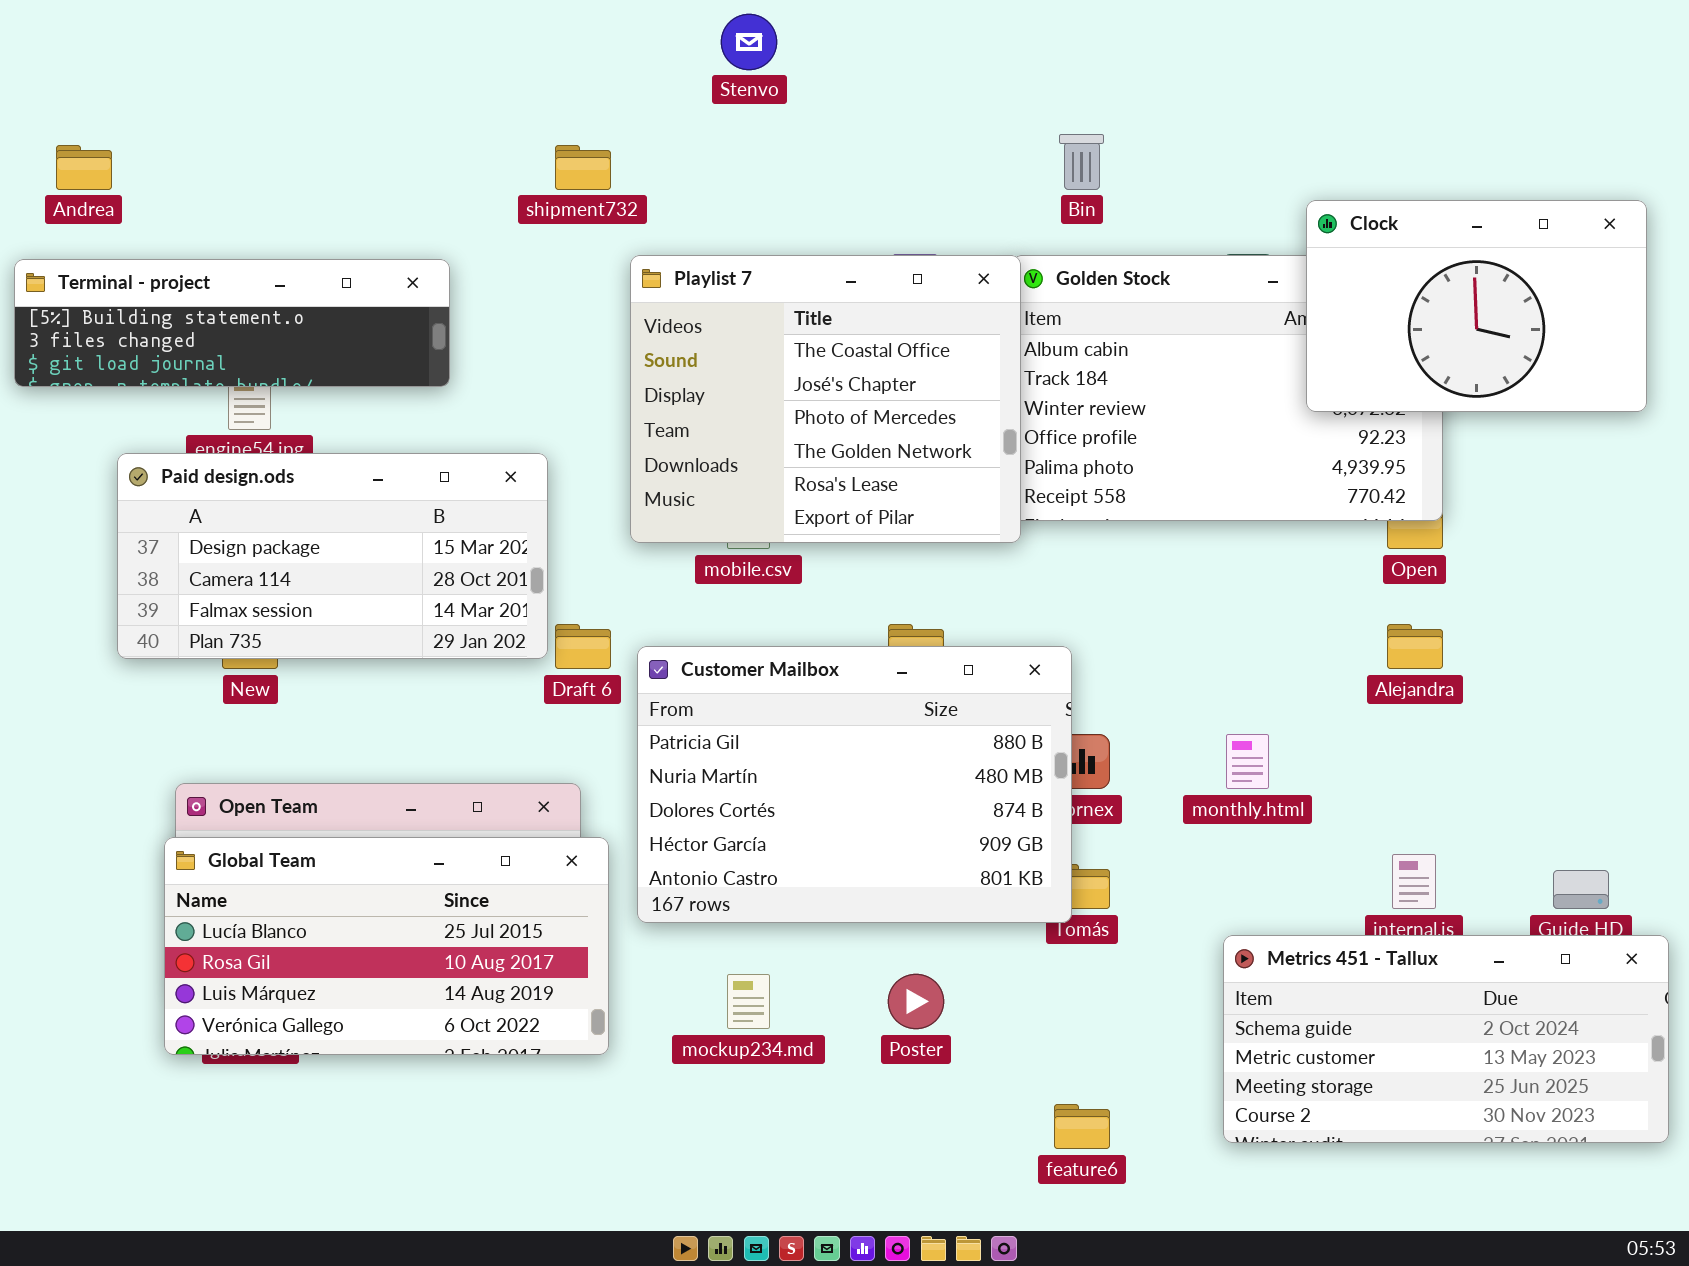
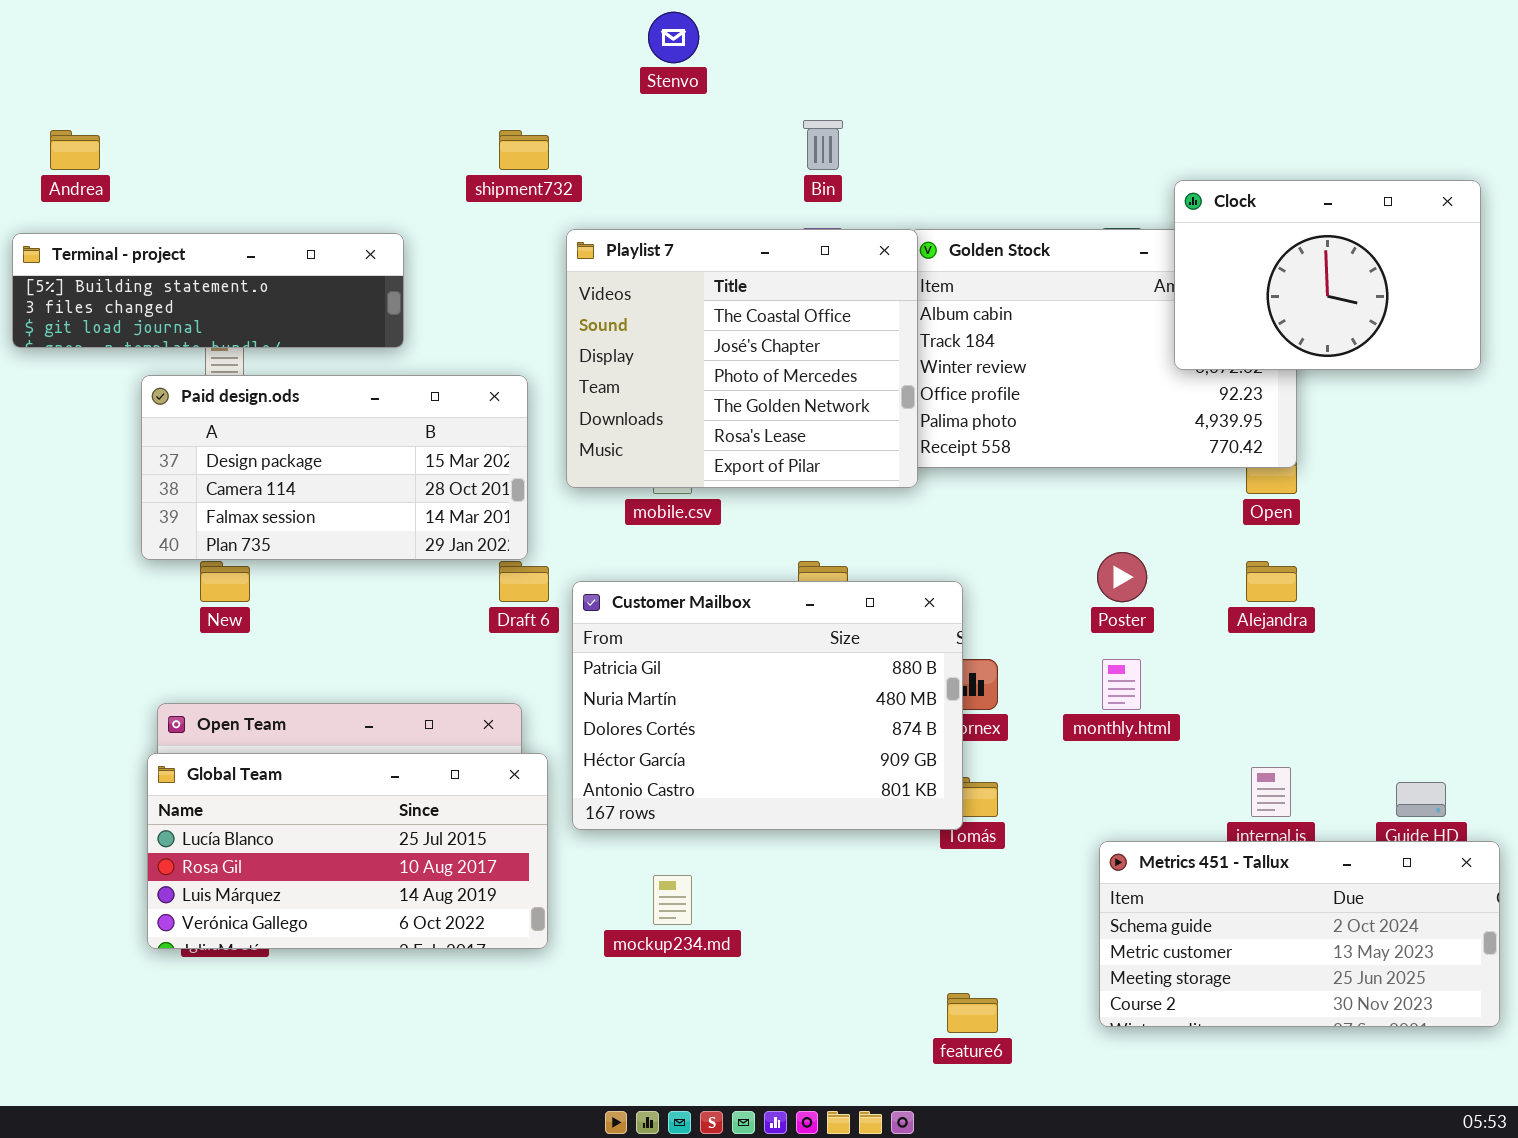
Bin: [1059,134,1104,190] -> [803,120,843,170], moved
Paid design.ods: [117,453,548,659] -> [141,375,528,560], moved
Poster: [888,974,944,1029] -> [1097,552,1147,602], moved

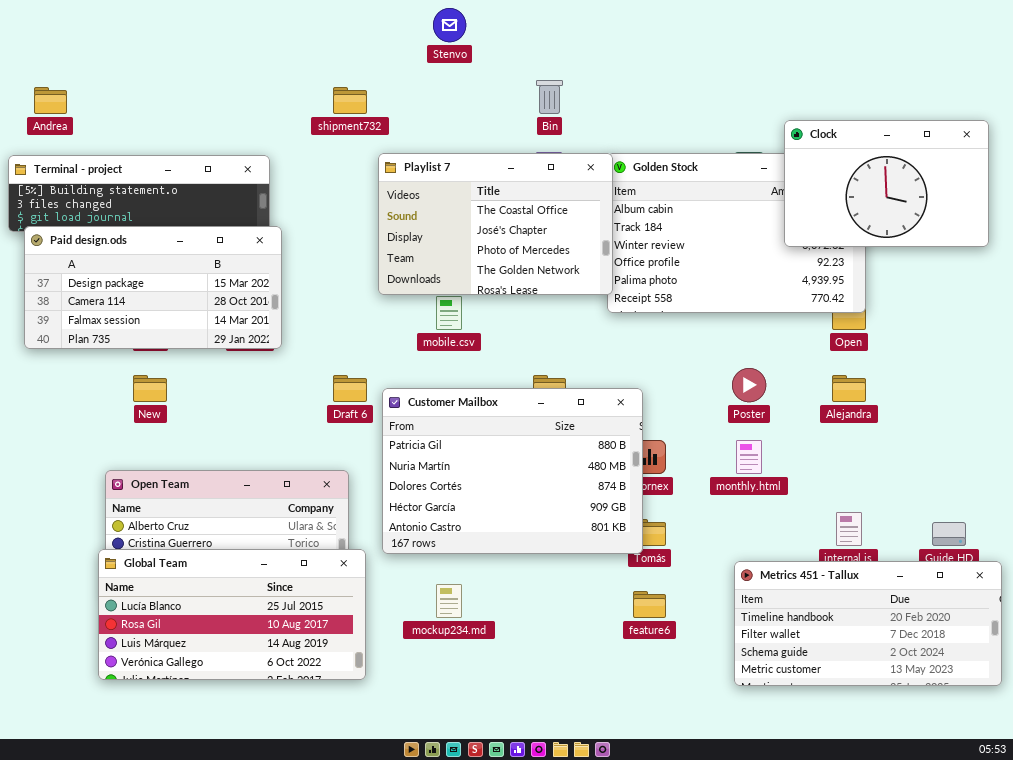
Playlist 7: [566,229,918,488] -> [378,153,613,295], resized
Paid design.ods: [141,375,528,560] -> [24,226,282,349], moved
Global Team: [147,753,548,949] -> [98,549,366,680], moved
Metrics 451 - Tallux: [1099,841,1500,1027] -> [734,561,1002,686], scrolled up 2 rows
feature6: [947,993,998,1033] -> [633,591,666,618], moved

